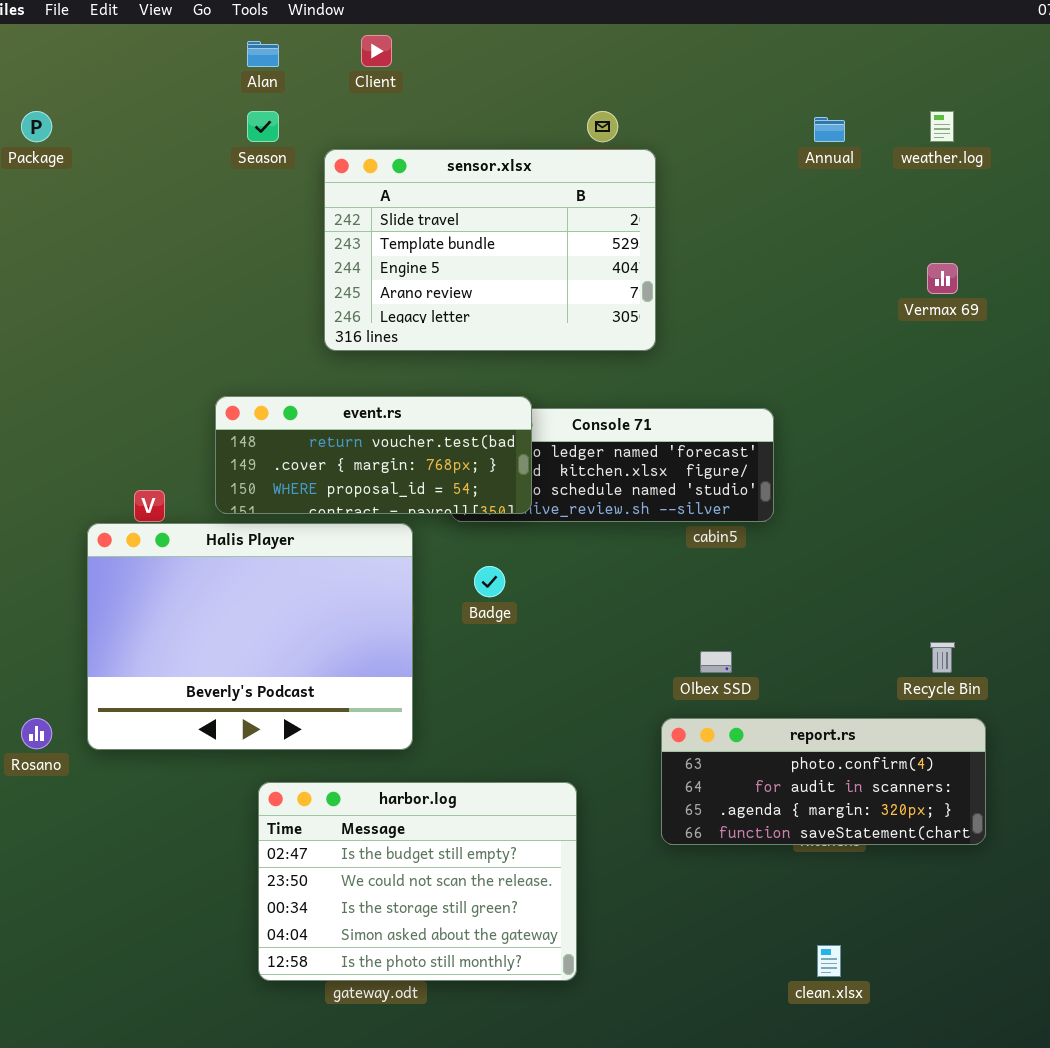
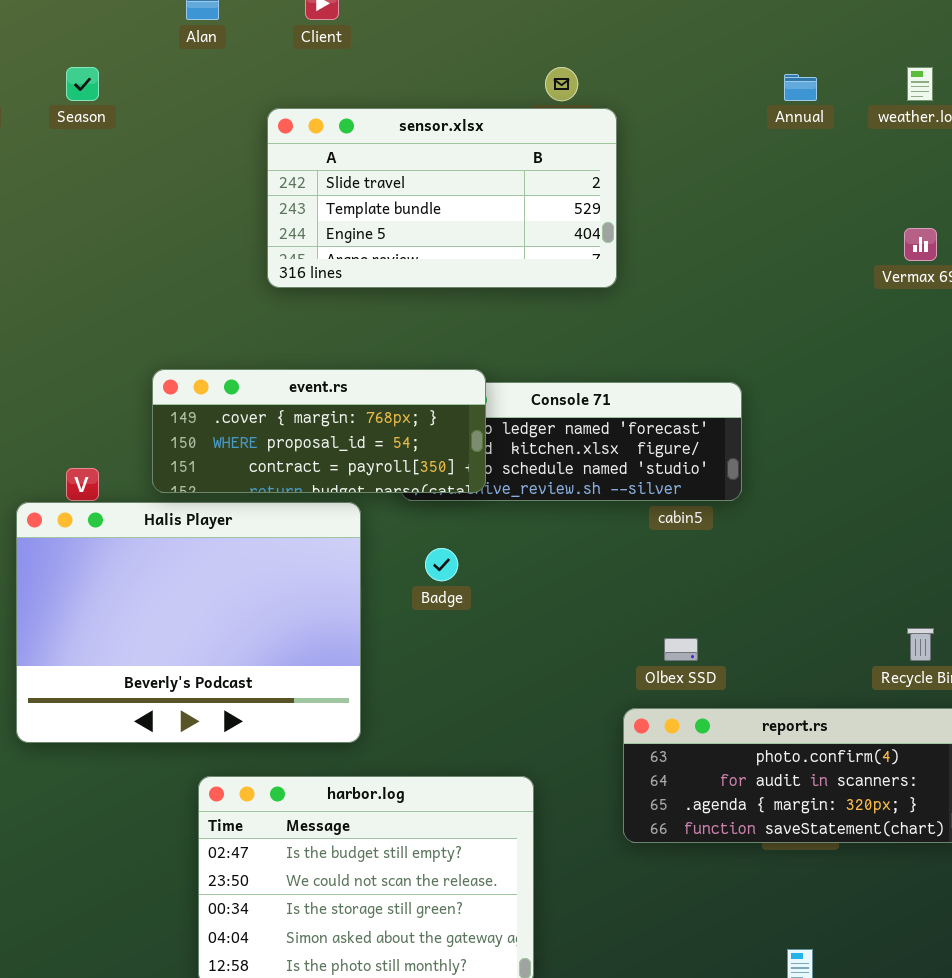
Season: [247,111,279,142] -> [66,67,99,101], moved
sensor.xlsx: [324,149,656,351] -> [267,108,617,288], resized
event.rs: [215,396,532,514] -> [152,369,486,493], scrolled down 1 row

